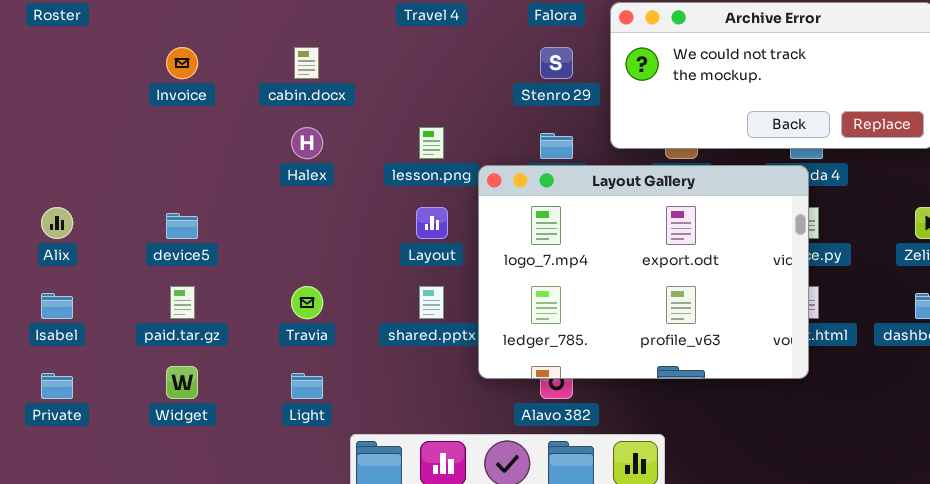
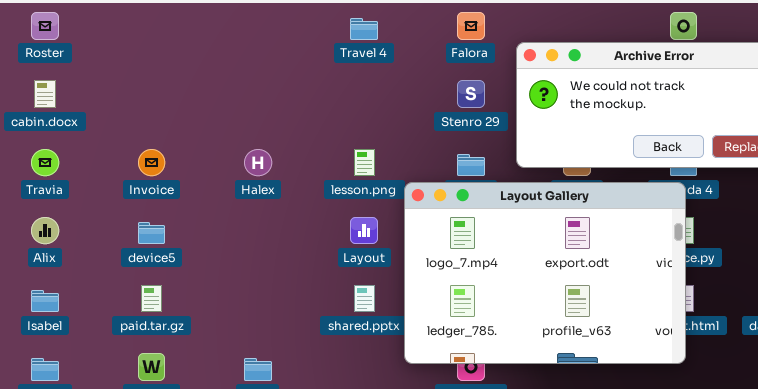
Invoice: [166,47,198,79] -> [138,149,165,176], moved
cabin.docx: [294,47,319,79] -> [34,80,56,108], moved
Travia: [291,286,323,319] -> [31,149,59,176], moved

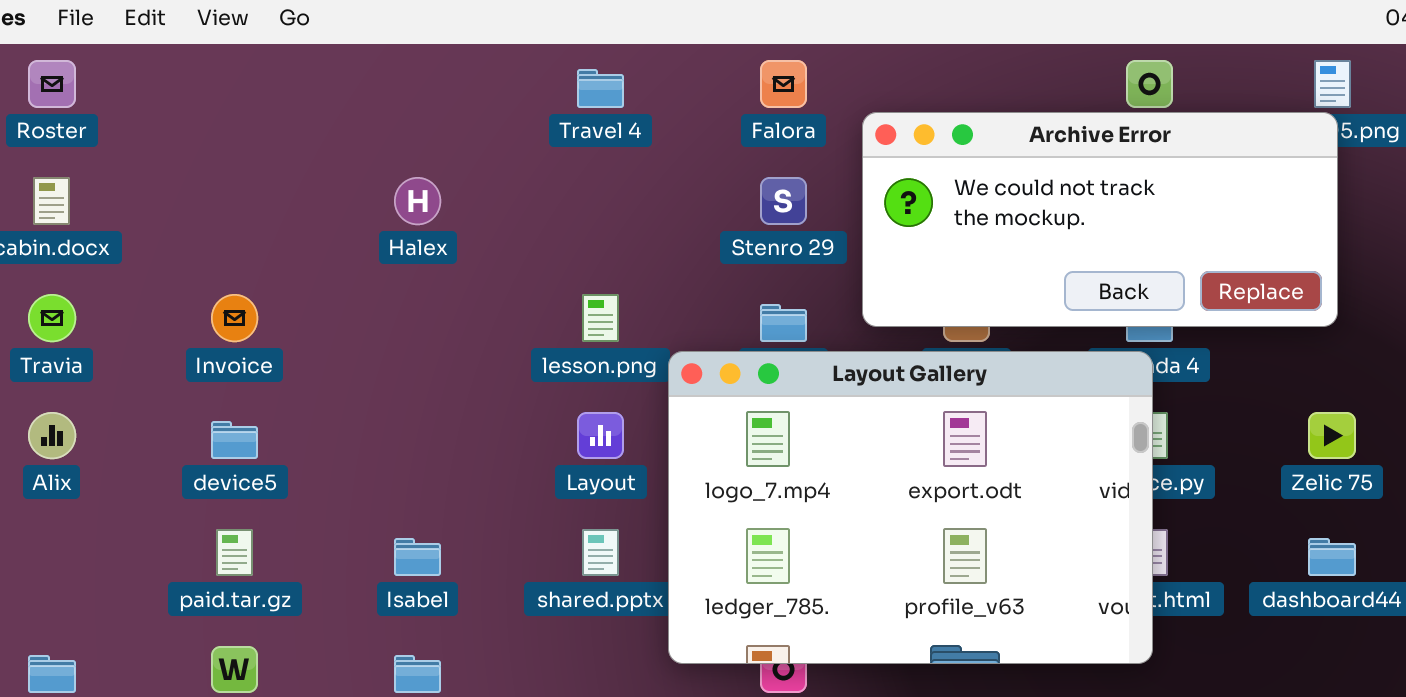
Halex: [244,149,272,176] -> [394,177,441,225], moved
Isabel: [31,290,59,312] -> [394,538,441,576], moved

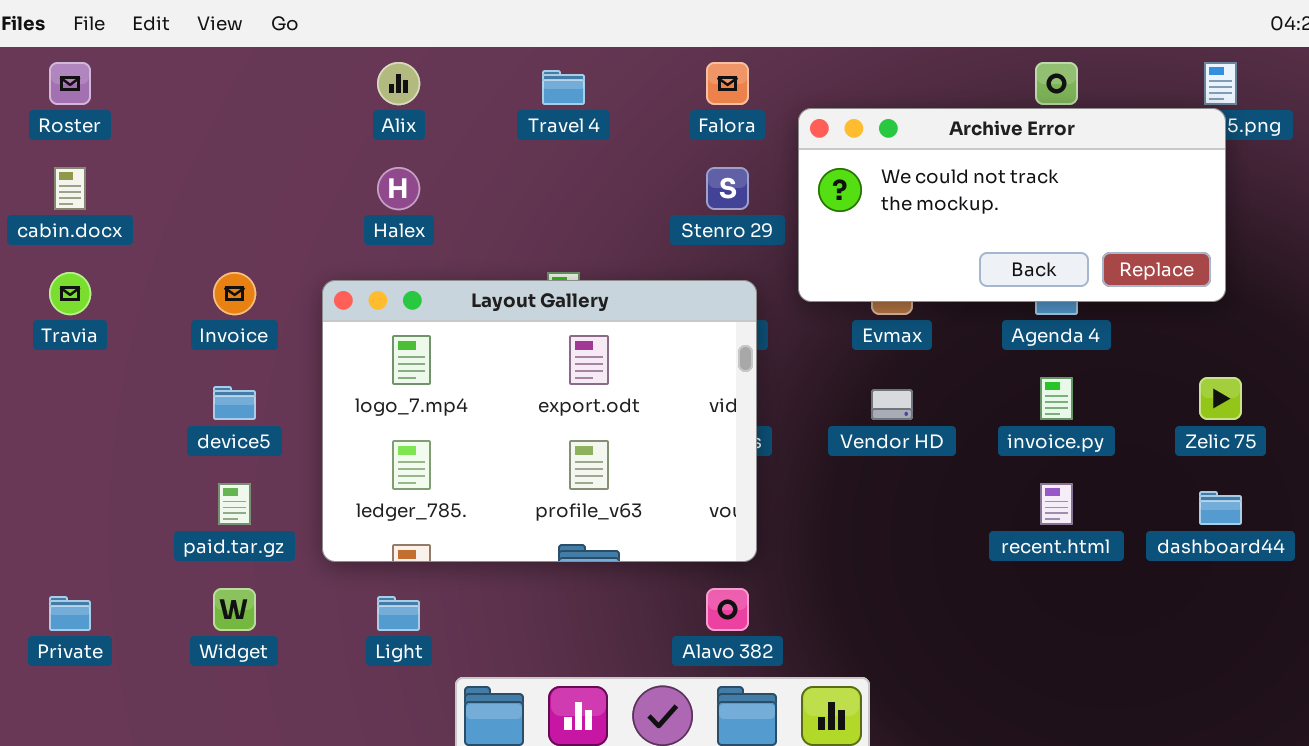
Layout Gallery: [668,351,1153,664] -> [322,280,757,562], moved
Alix: [28,412,76,459] -> [377,62,420,105], moved

